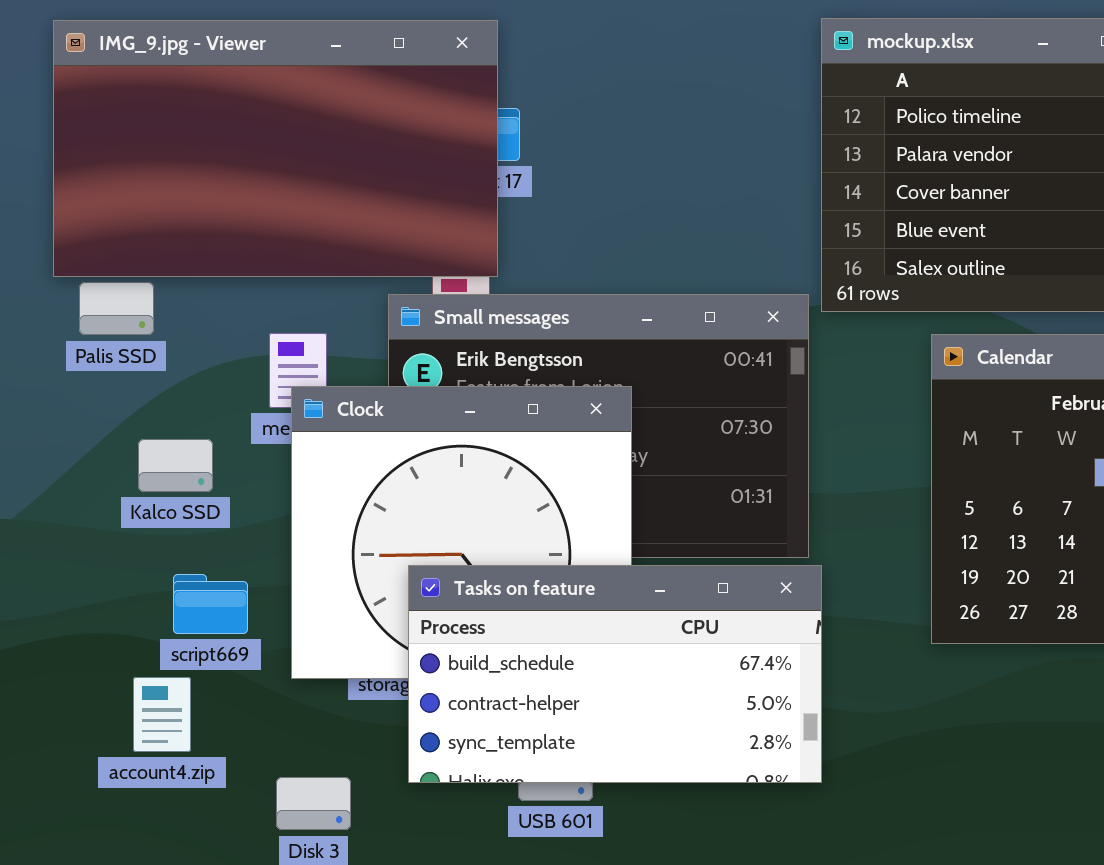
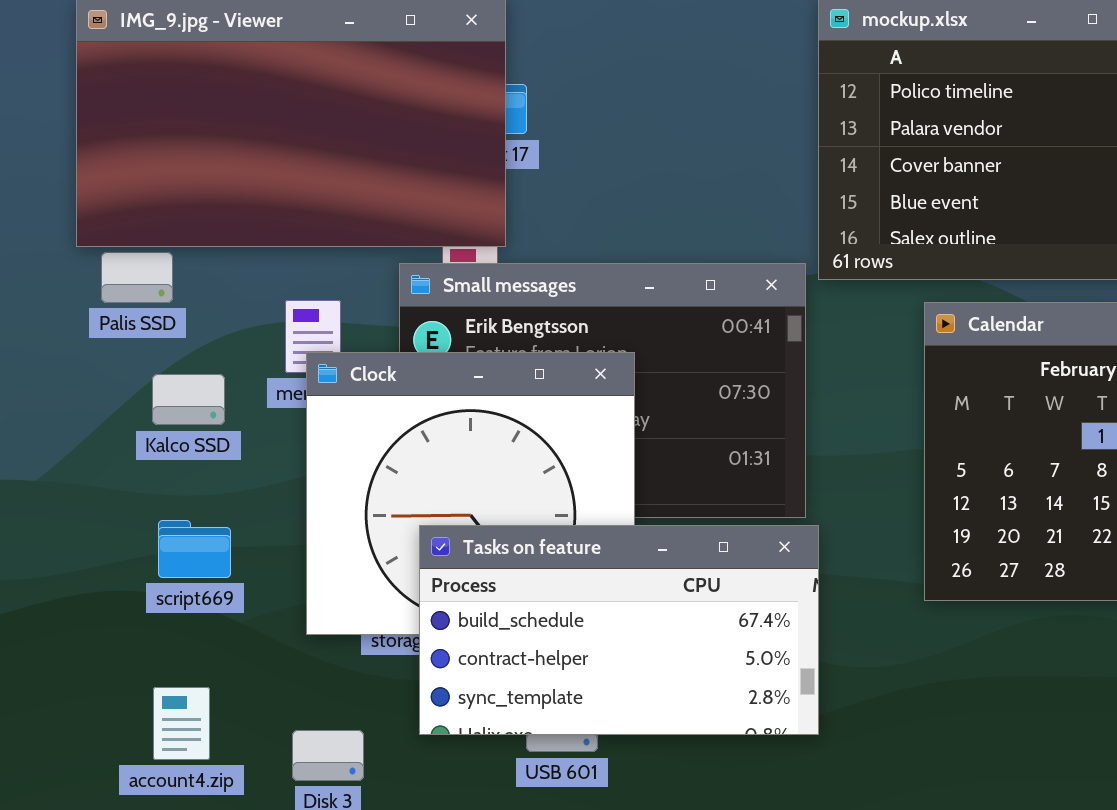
Kalco SSD: [138,439,213,492] -> [152,374,225,425], moved
script669: [173,574,248,634] -> [158,520,231,578], moved
account4.zip: [133,677,191,752] -> [153,687,210,760], moved

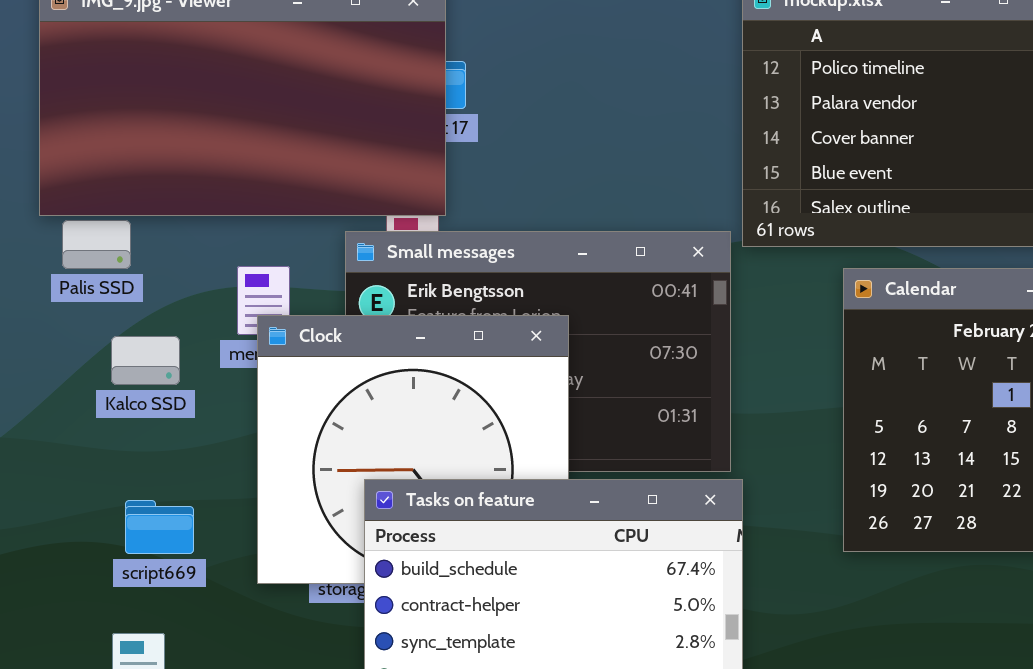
script669: [158,520,231,578] -> [125,500,194,554], moved

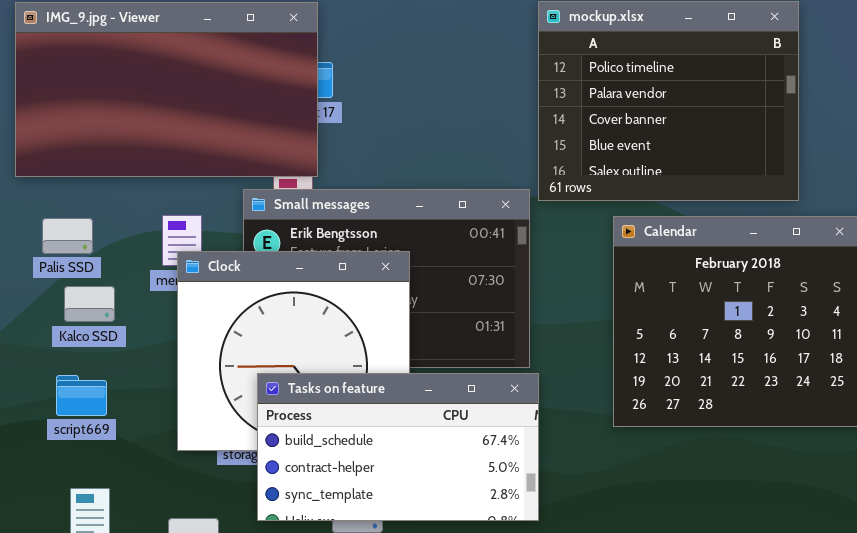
Palis SSD: [62,220,131,269] -> [42,218,93,254], moved
Kalco SSD: [111,336,180,385] -> [64,286,115,322], moved
script669: [125,500,194,554] -> [56,375,107,416], moved

